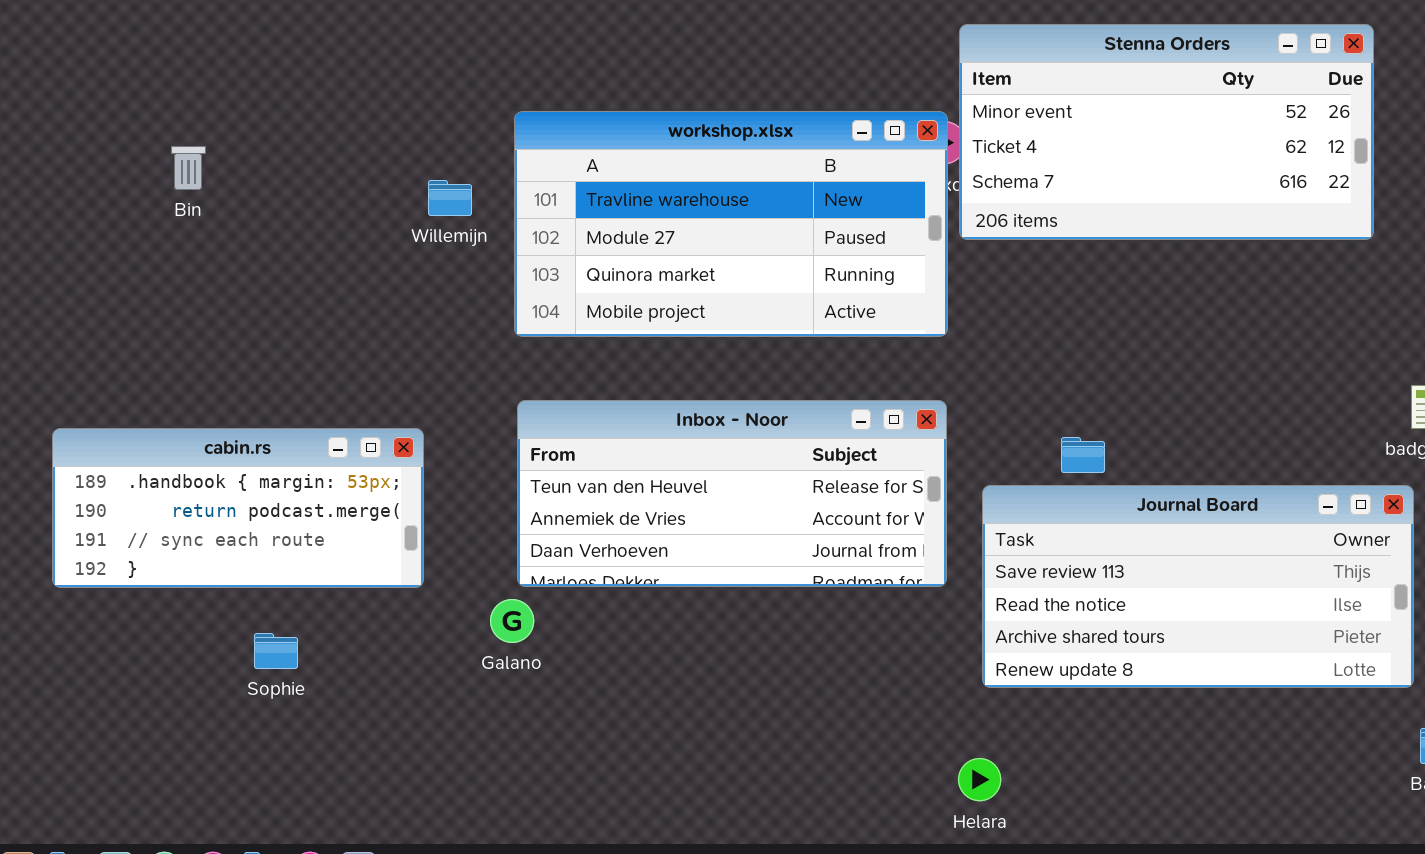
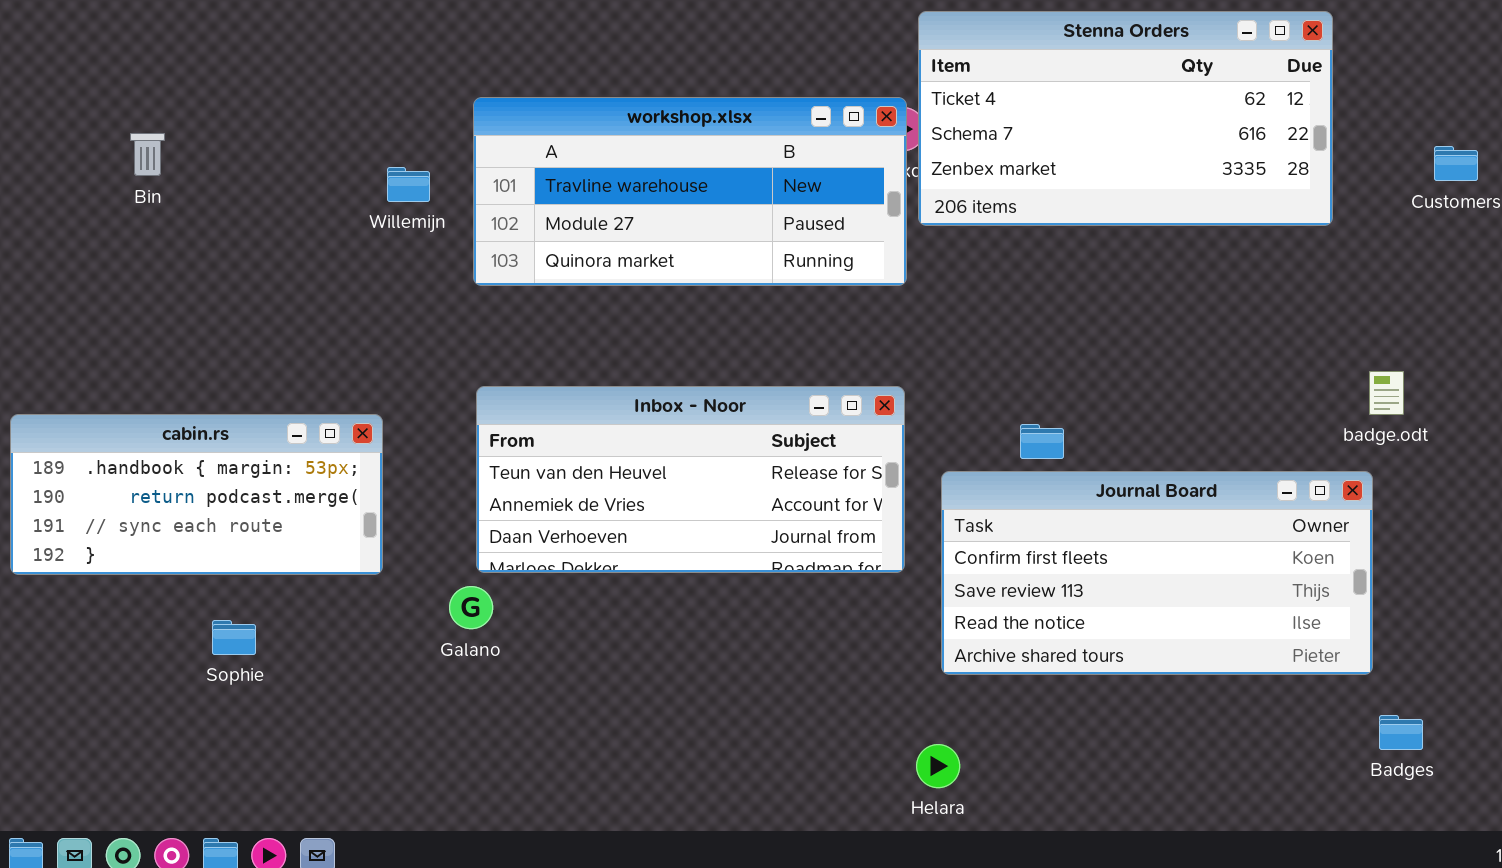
Stenna Orders: [959,24,1374,240] -> [918,11,1333,226], scrolled down 1 row
workshop.xlsx: [514,111,948,337] -> [473,97,907,286], resized
Journal Board: [982,485,1414,688] -> [941,471,1373,675], scrolled up 1 row

